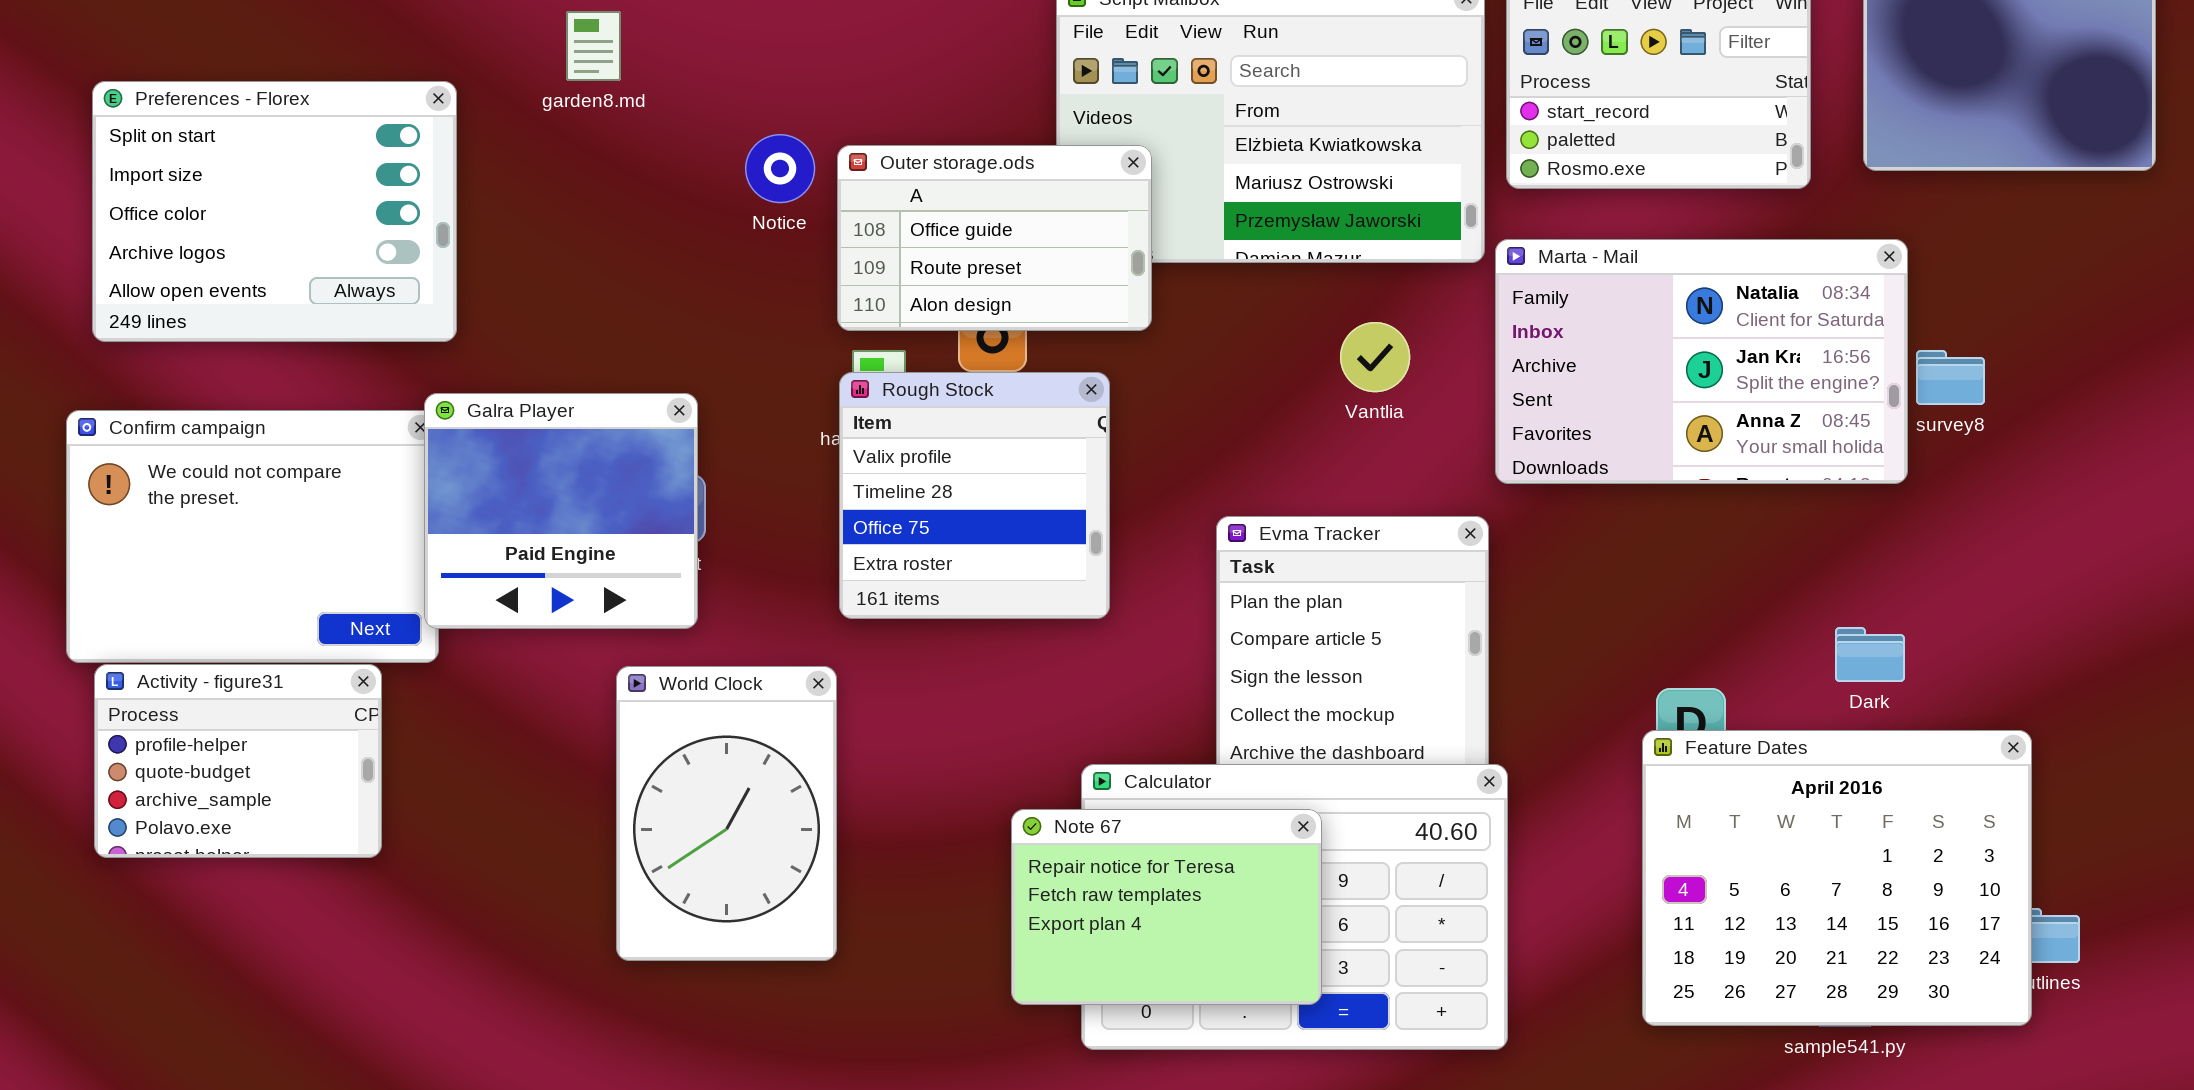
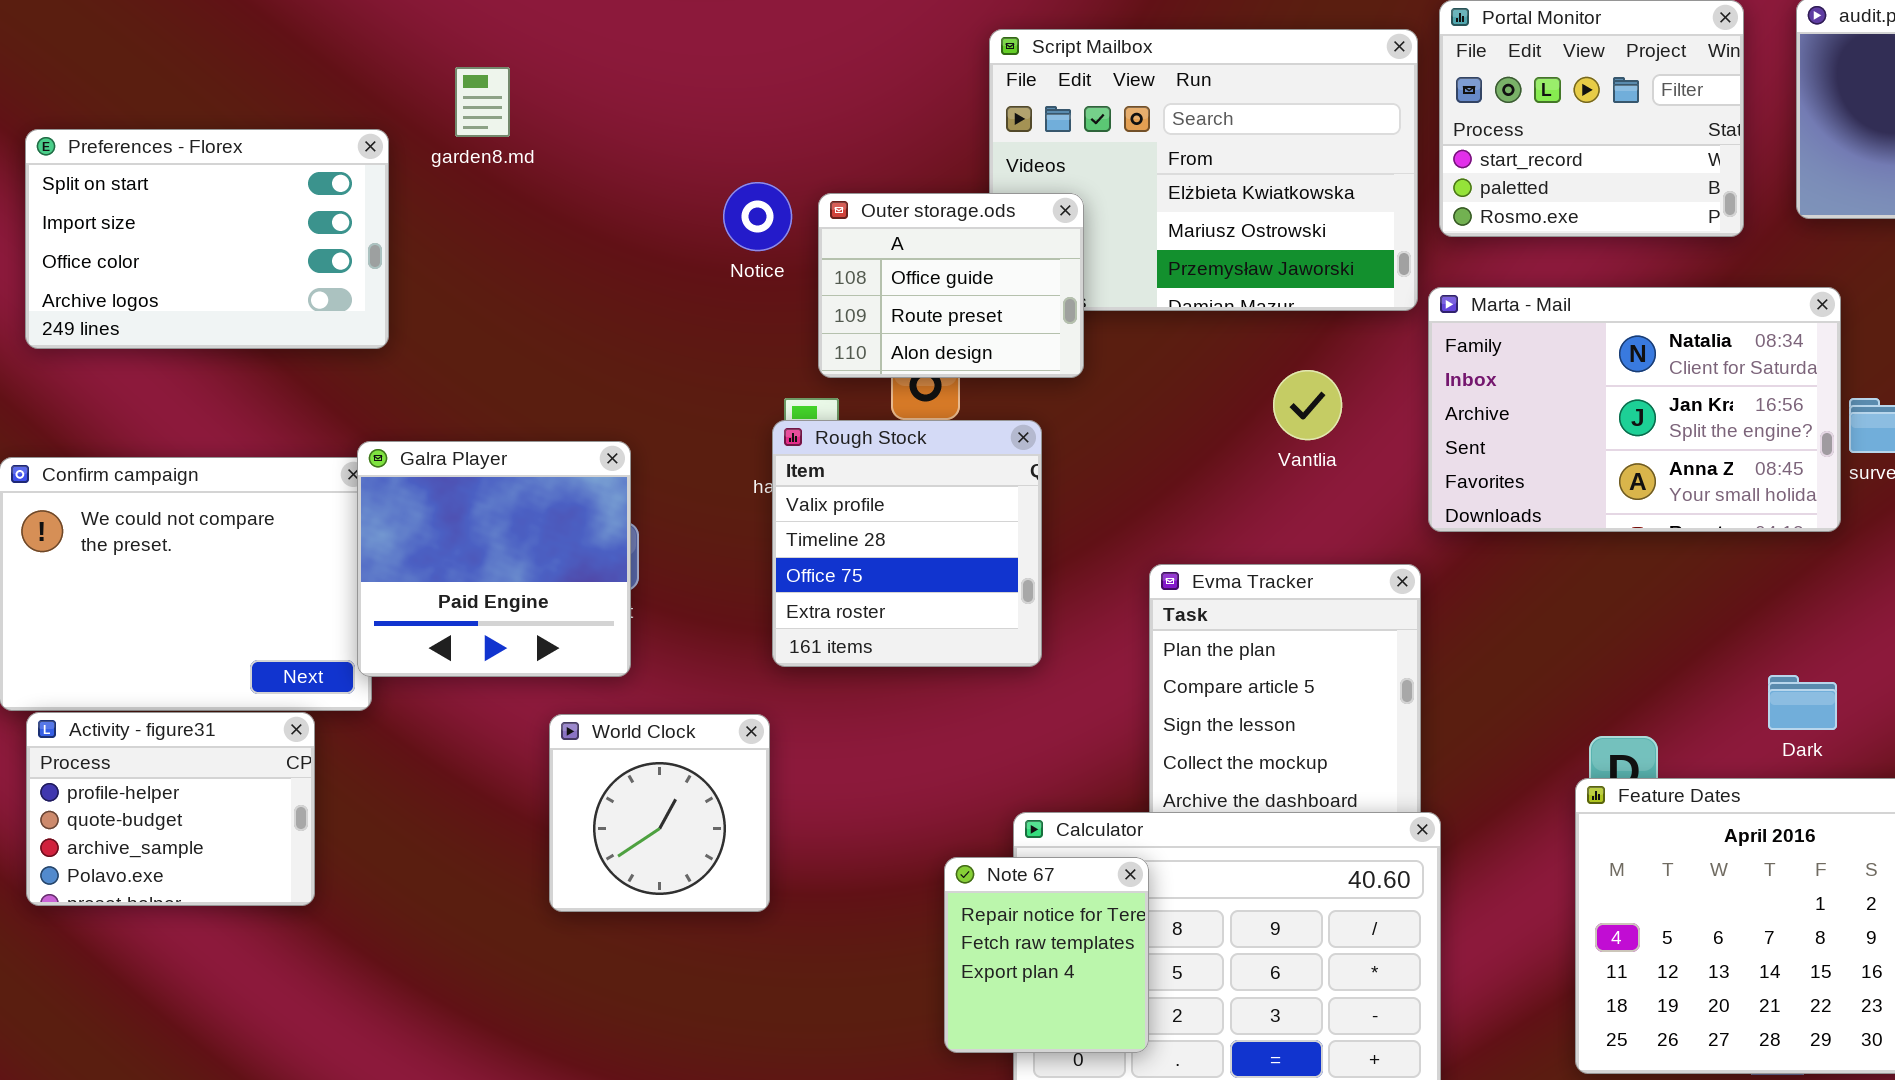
garden8.md: [566,11,621,81] -> [455,67,510,137], moved
Preferences - Florex: [92,81,457,342] -> [25,129,389,349], resized
Notice: [745,134,815,203] -> [723,182,792,251], moved
Outer storage.ods: [837,145,1152,331] -> [818,193,1084,378], resized
World Clock: [616,666,837,961] -> [549,714,770,912], resized
Note 67: [1011,809,1322,1005] -> [944,857,1149,1053], resized

